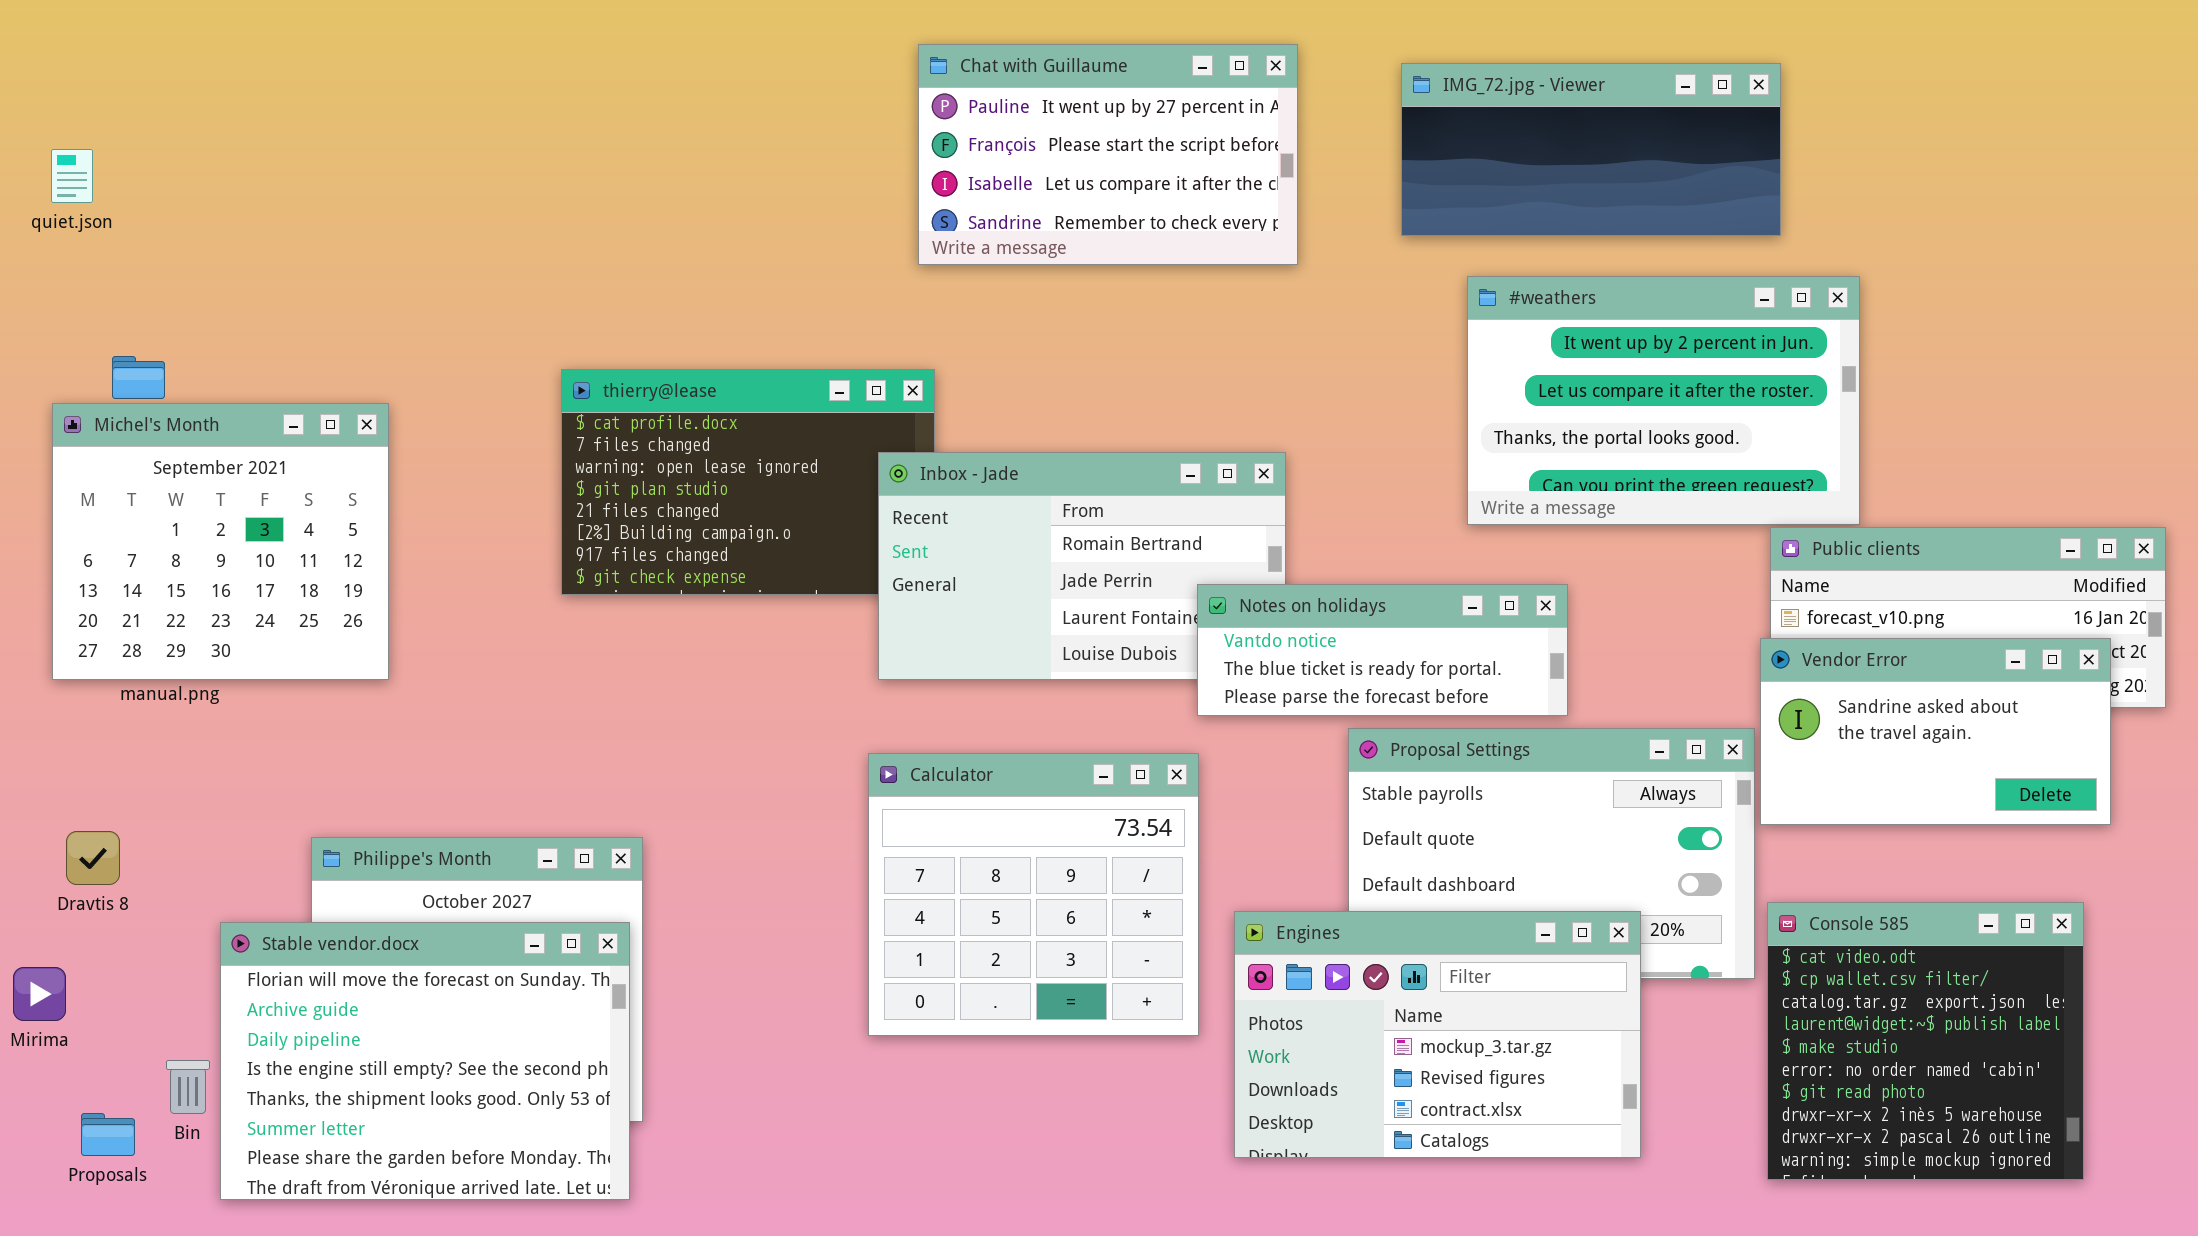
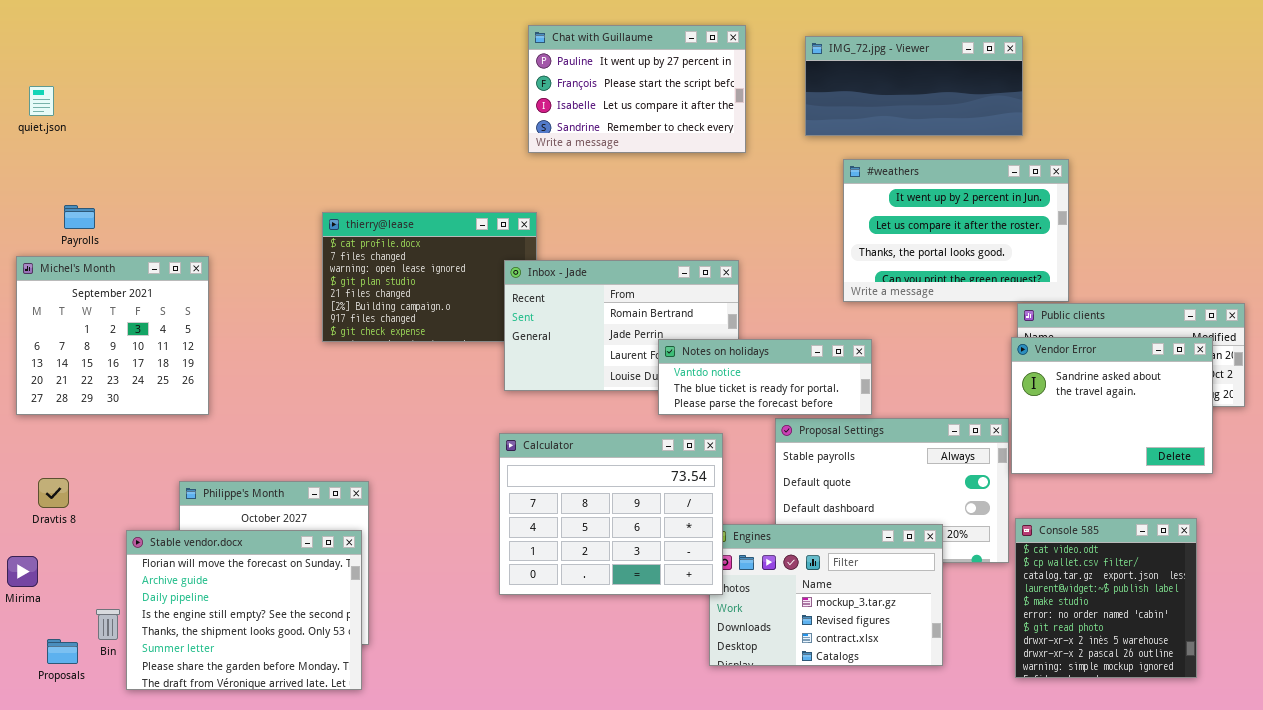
Michel's Month: [52,403,389,680] -> [16,256,209,415], moved
Notes on holidays: [1197,584,1568,716] -> [658,339,872,415], moved
Vendor Error: [1760,638,2111,825] -> [1011,337,1213,474], resized
Calculator: [868,753,1199,1036] -> [499,433,723,595], resized

